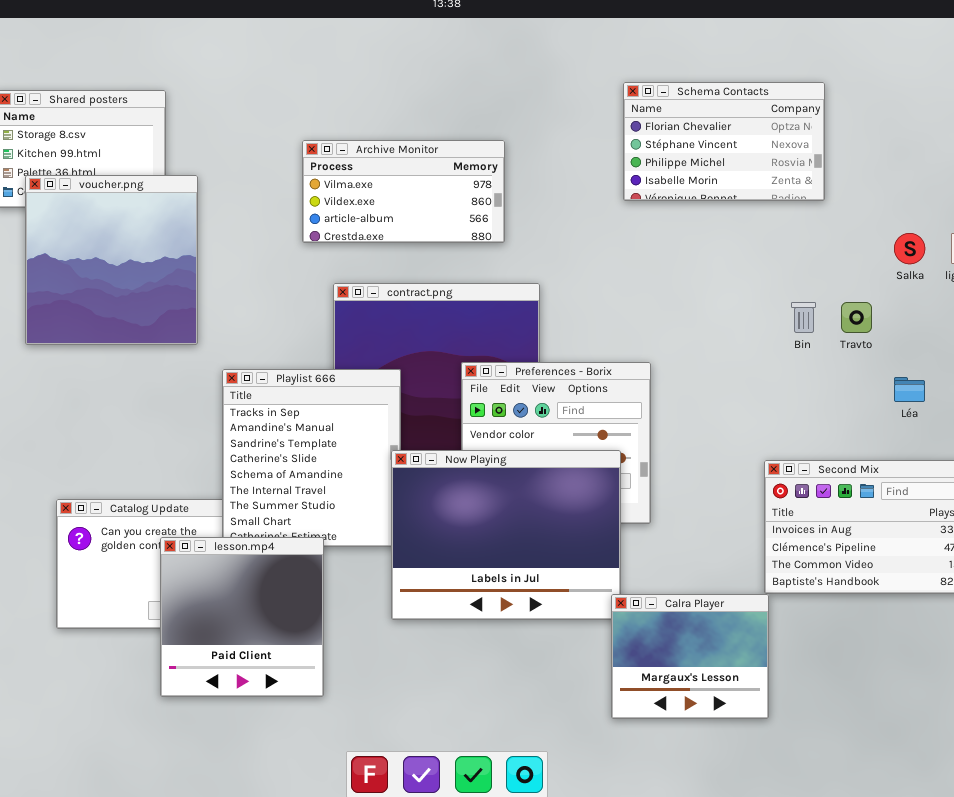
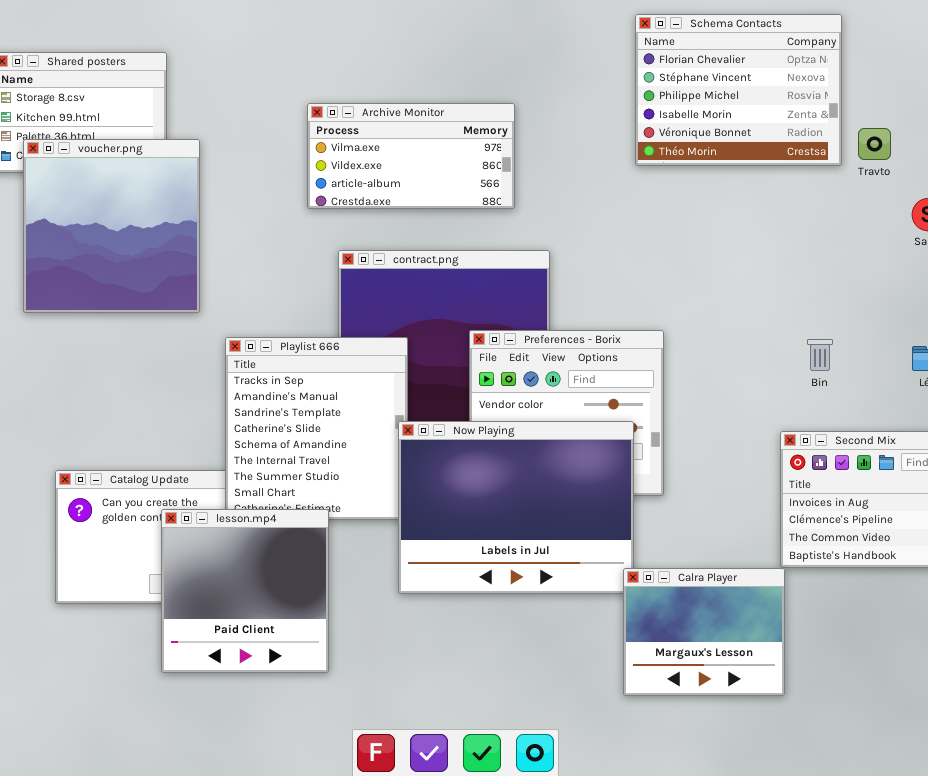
Schema Contacts: [623,82,825,201] -> [635,14,842,166], resized
Bin: [791,302,816,333] -> [807,339,833,371], moved
Travto: [841,302,872,333] -> [858,128,891,160], moved

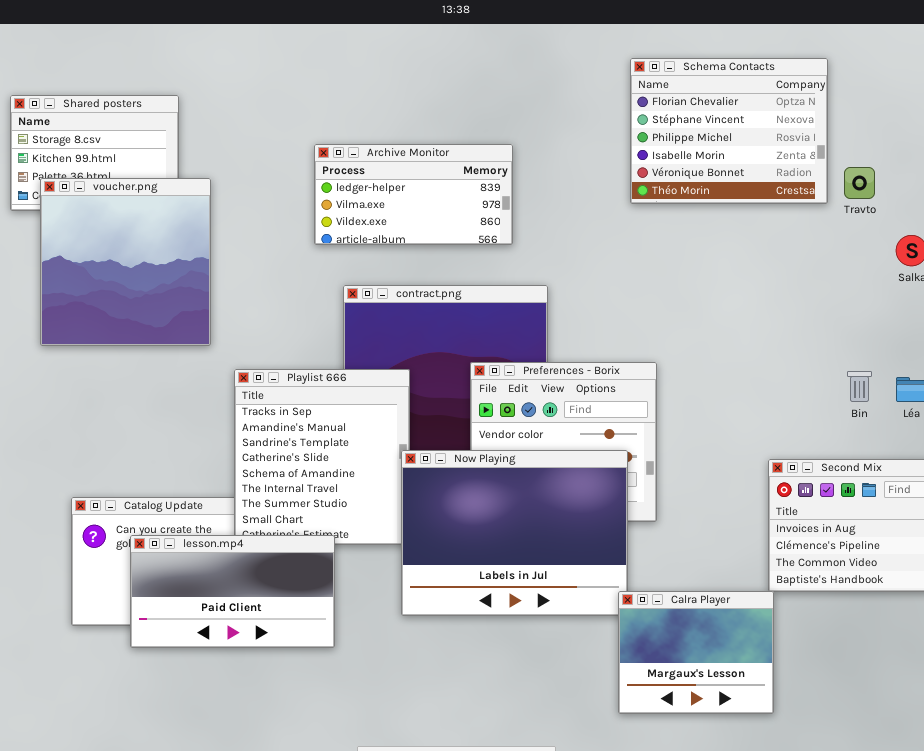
Archive Monitor: [307,103,515,209] -> [314,144,513,245], scrolled up 1 row
Bin: [807,339,833,371] -> [847,371,872,402], moved
lesson.mp4: [161,509,329,673] -> [130,535,335,648], resized

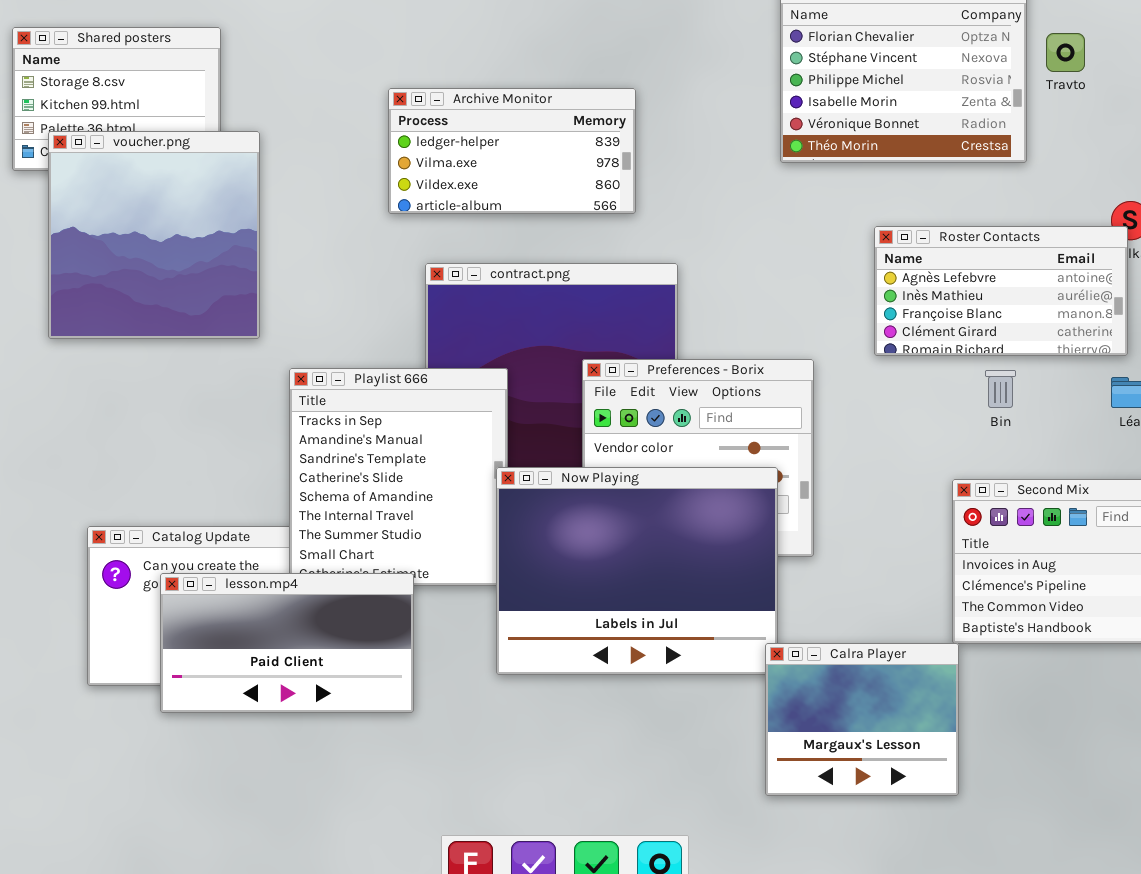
Travto: [844,167,875,199] -> [1046,33,1085,72], moved
Roster Contacts: none -> [874,226,1128,356], opened
Bin: [847,371,872,402] -> [985,370,1016,408], moved

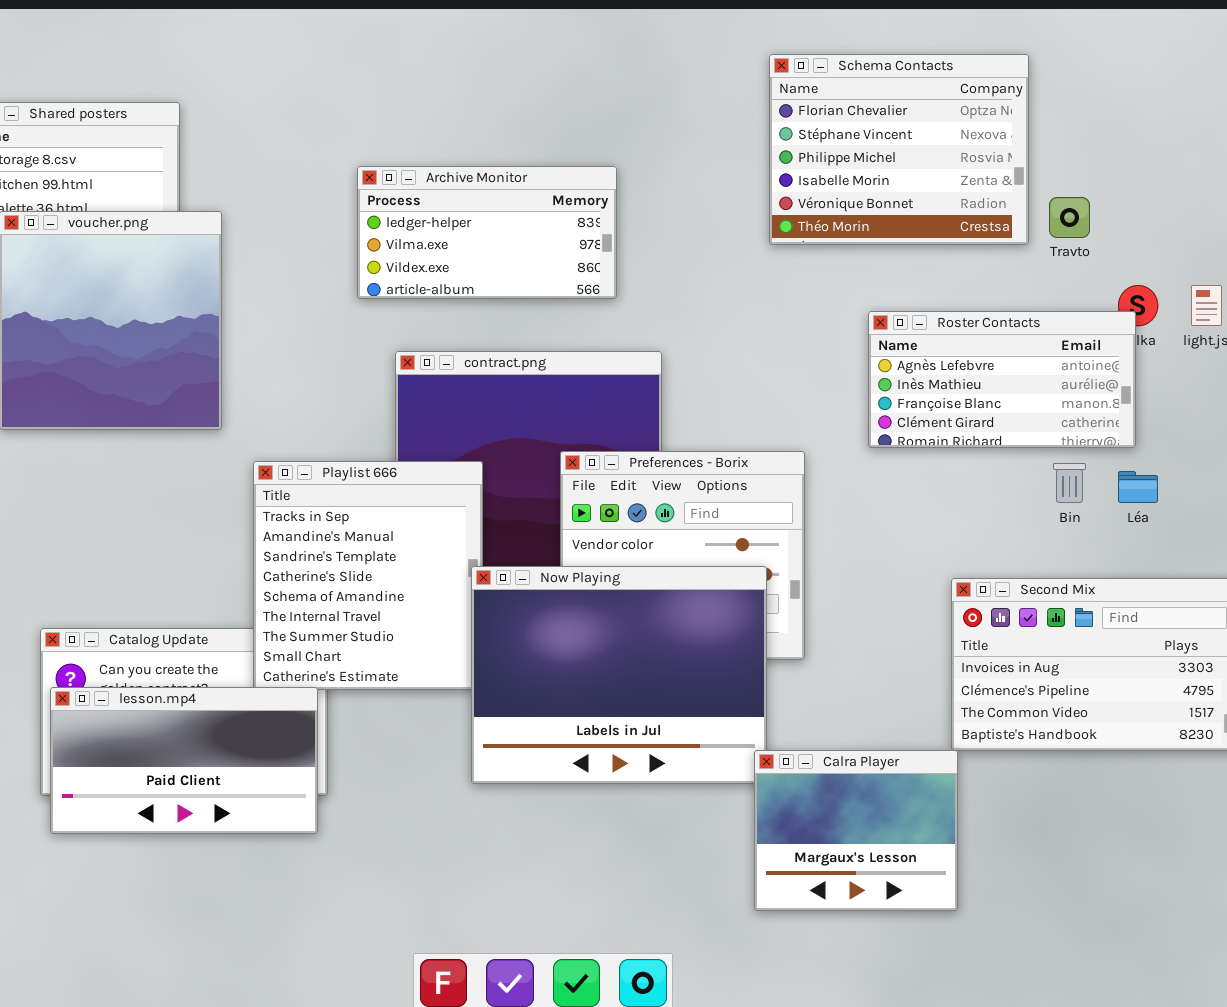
Travto: [1046,33,1085,72] -> [1049,197,1090,238], moved
Bin: [985,370,1016,408] -> [1053,463,1086,503], moved
lesson.mp4: [160,573,414,713] -> [50,687,318,834], moved

